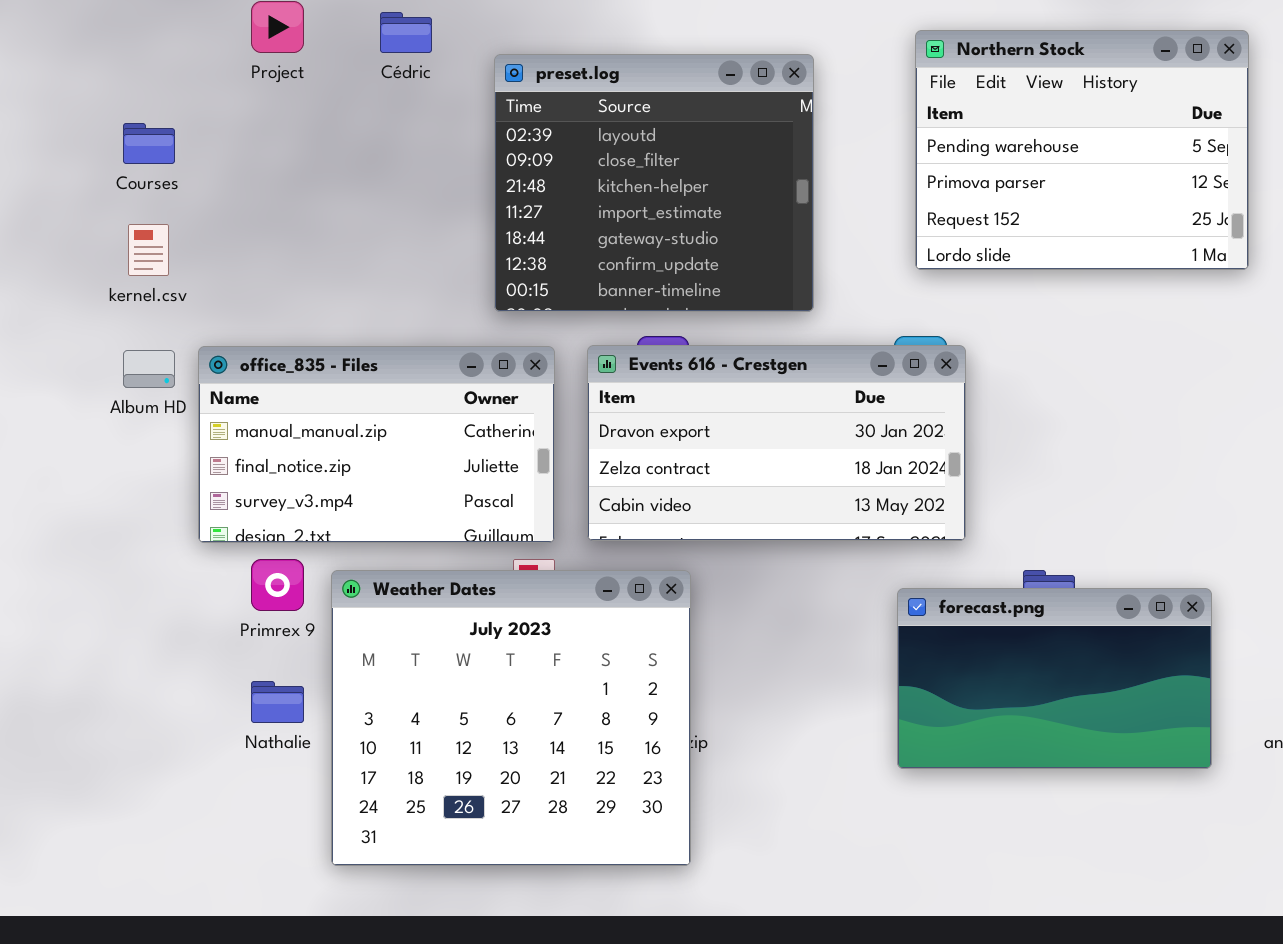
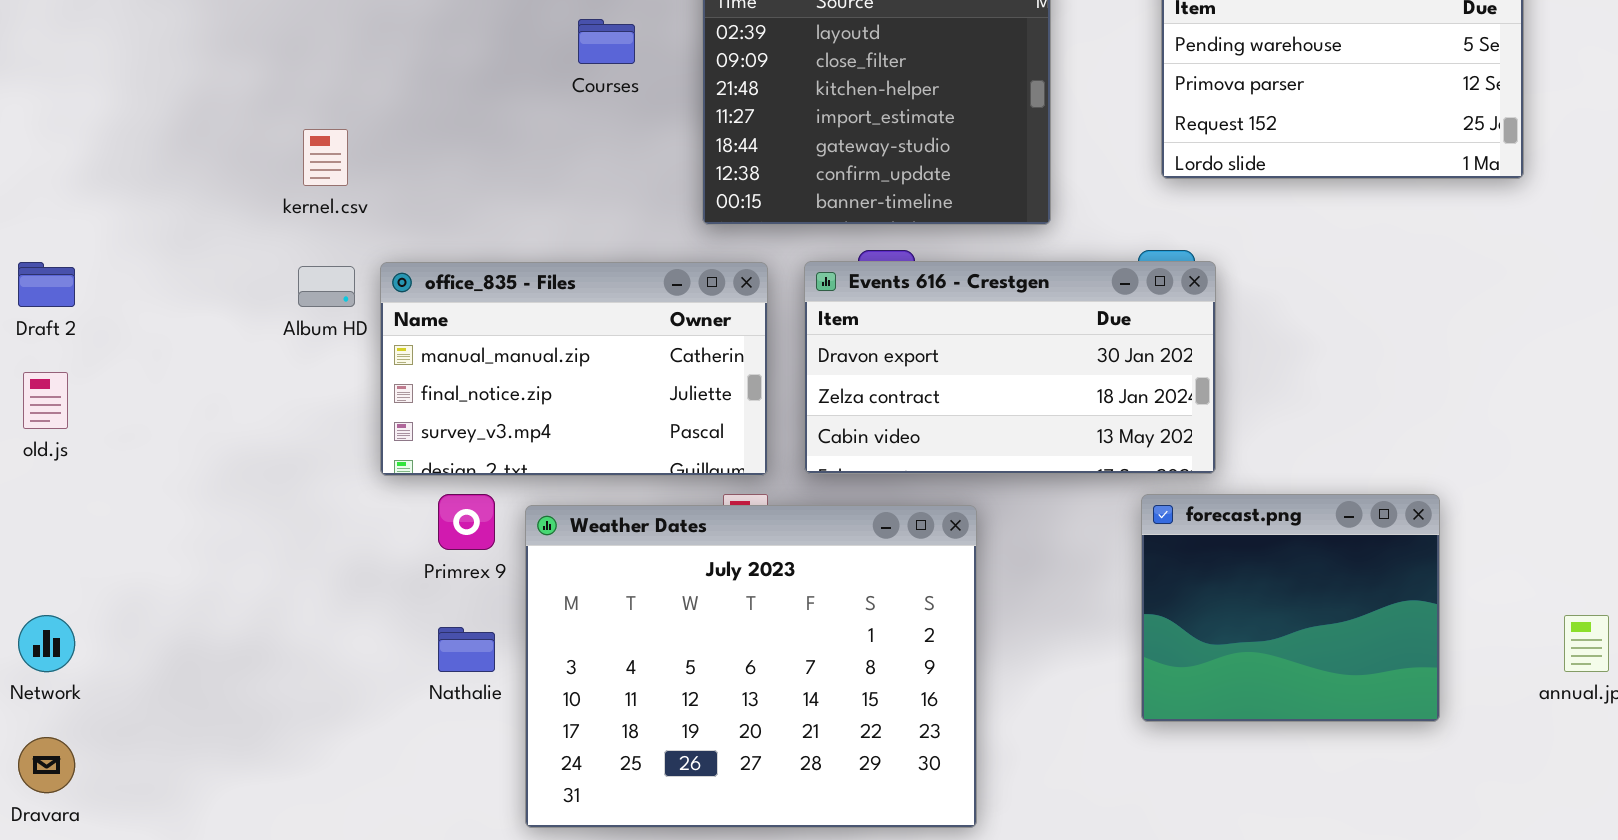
Courses: [123,123,175,164] -> [578,19,635,64], moved
Weather Dates: [331,570,691,866] -> [525,505,977,828], resized
forecast.png: [897,588,1212,769] -> [1141,494,1440,722], resized

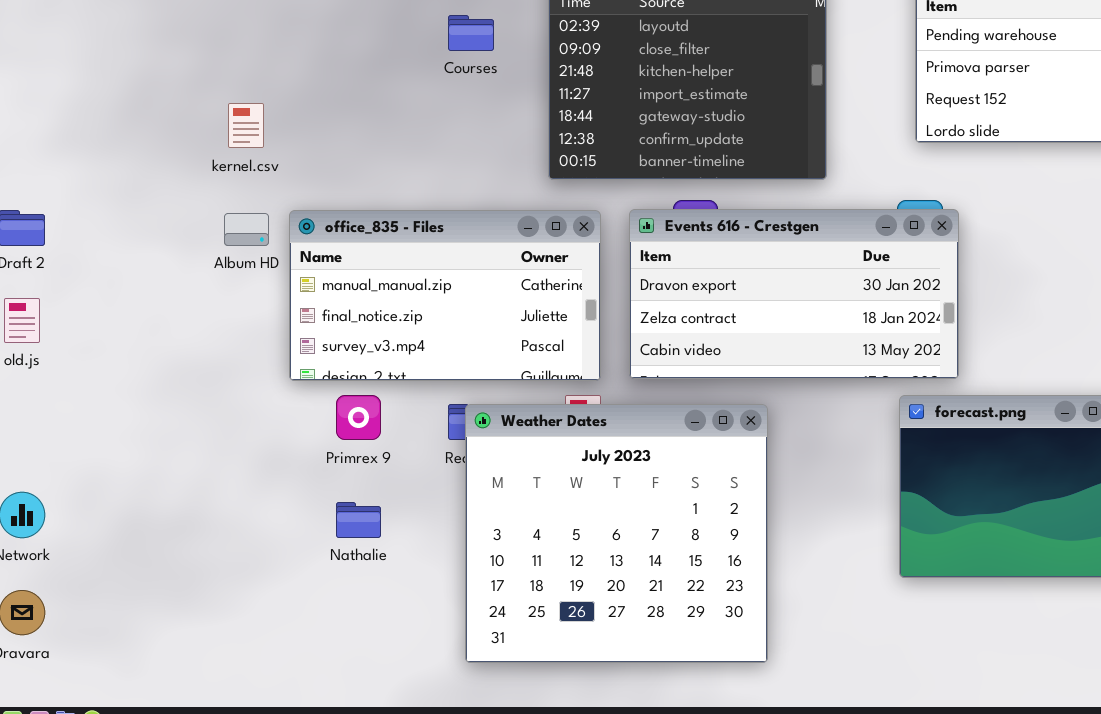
Weather Dates: [525,505,977,828] -> [465,404,768,663], resized

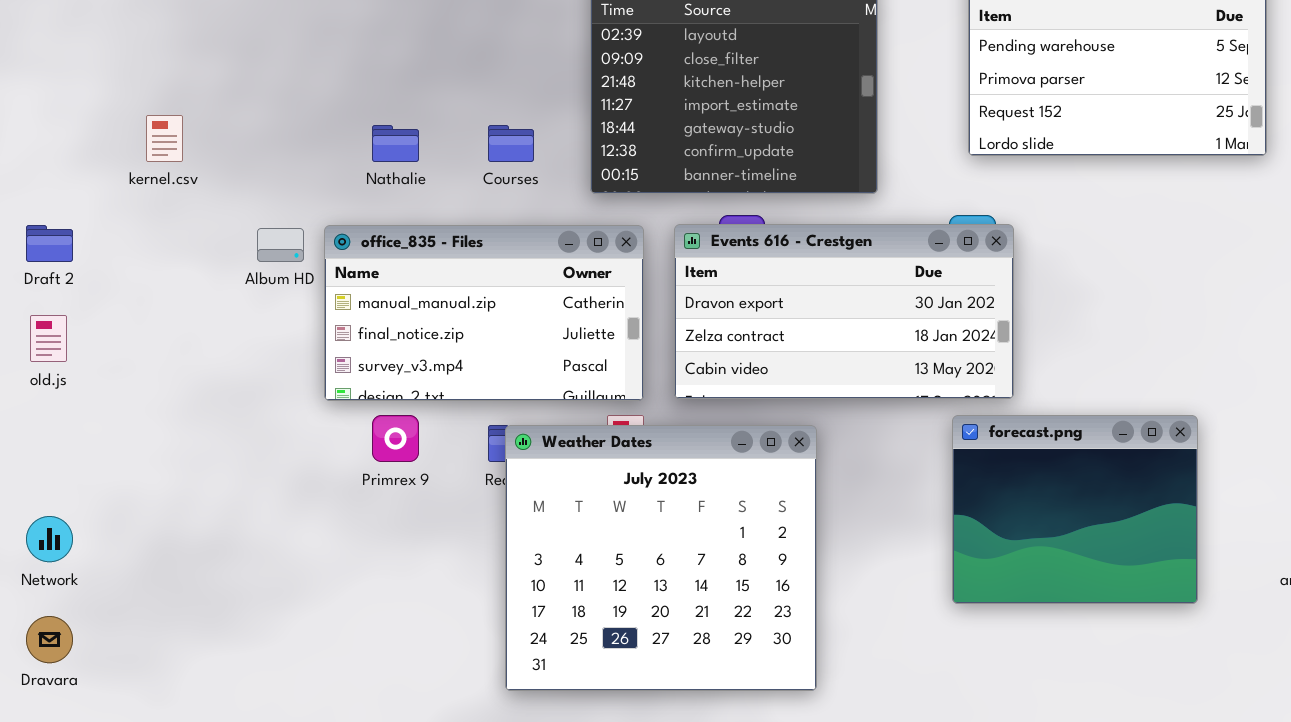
Courses: [448,15,494,51] -> [488,125,534,162], moved
kernel.csv: [228,103,264,148] -> [146,115,183,162], moved
Nathalie: [336,502,381,538] -> [372,125,419,162], moved

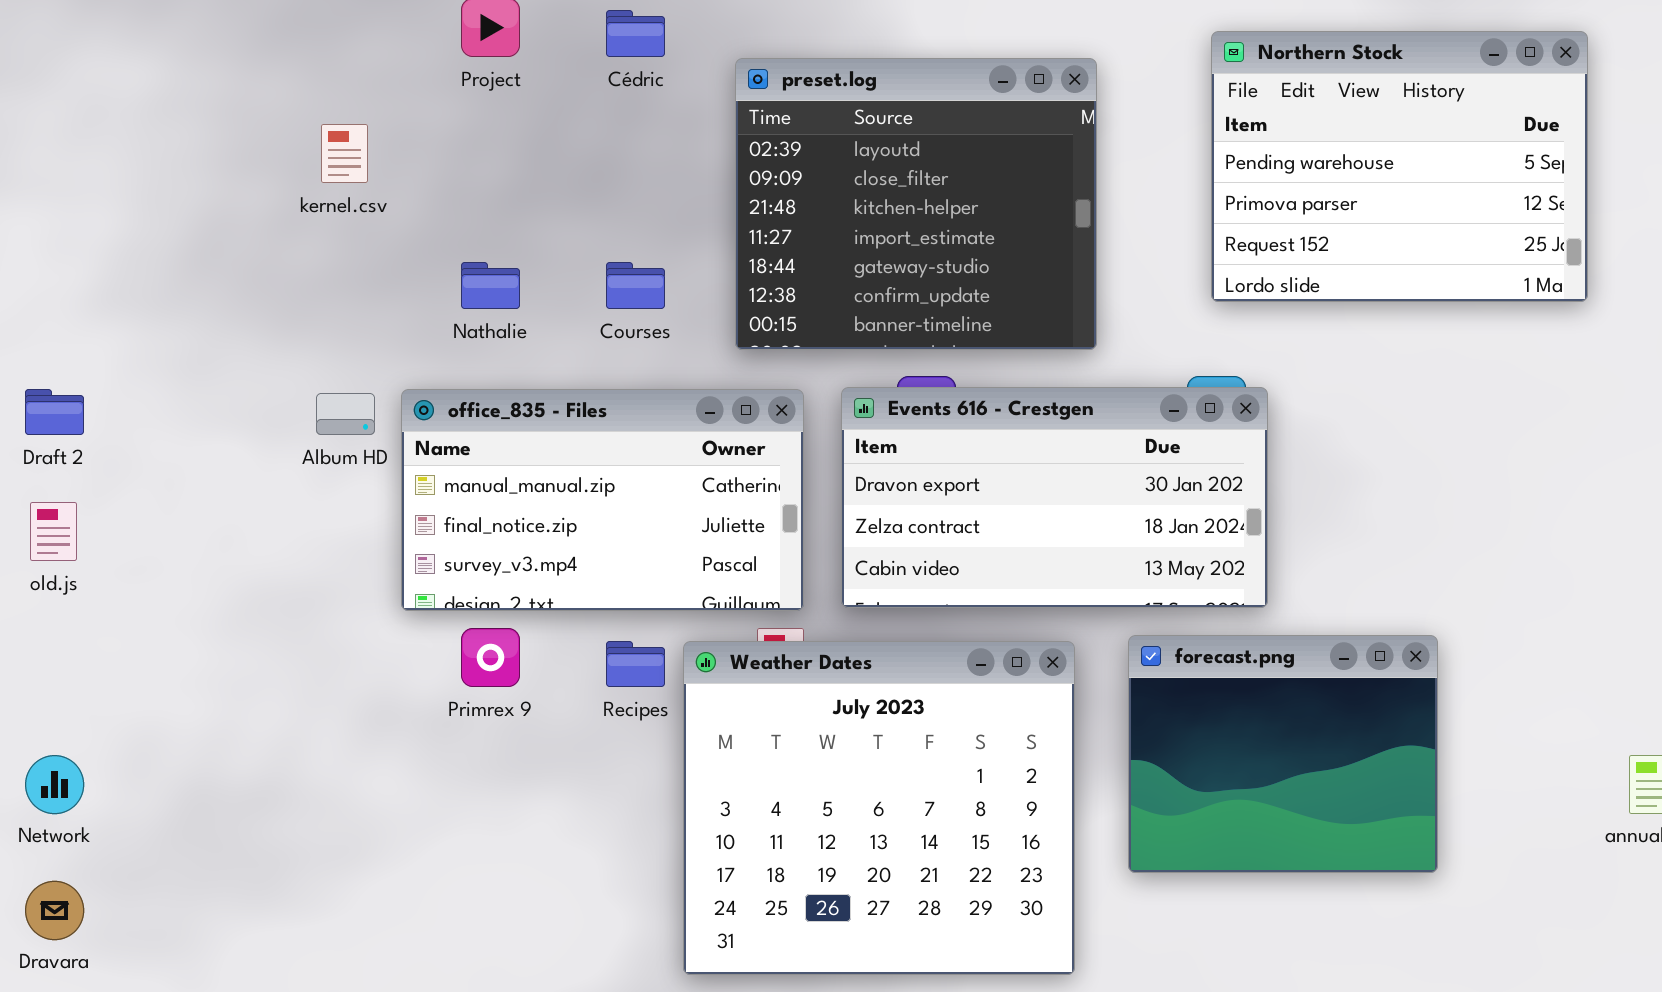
kernel.csv: [146,115,183,162] -> [321,124,368,183], moved
forecast.png: [952,415,1198,604] -> [1128,635,1438,873], moved
Weather Dates: [505,425,817,691] -> [683,641,1075,975], moved

